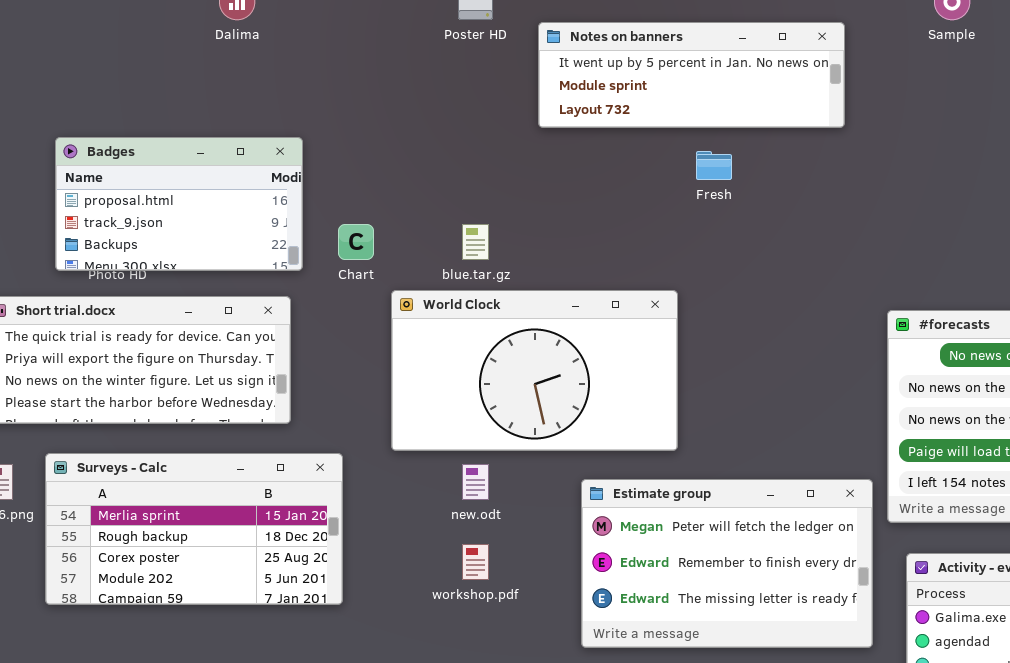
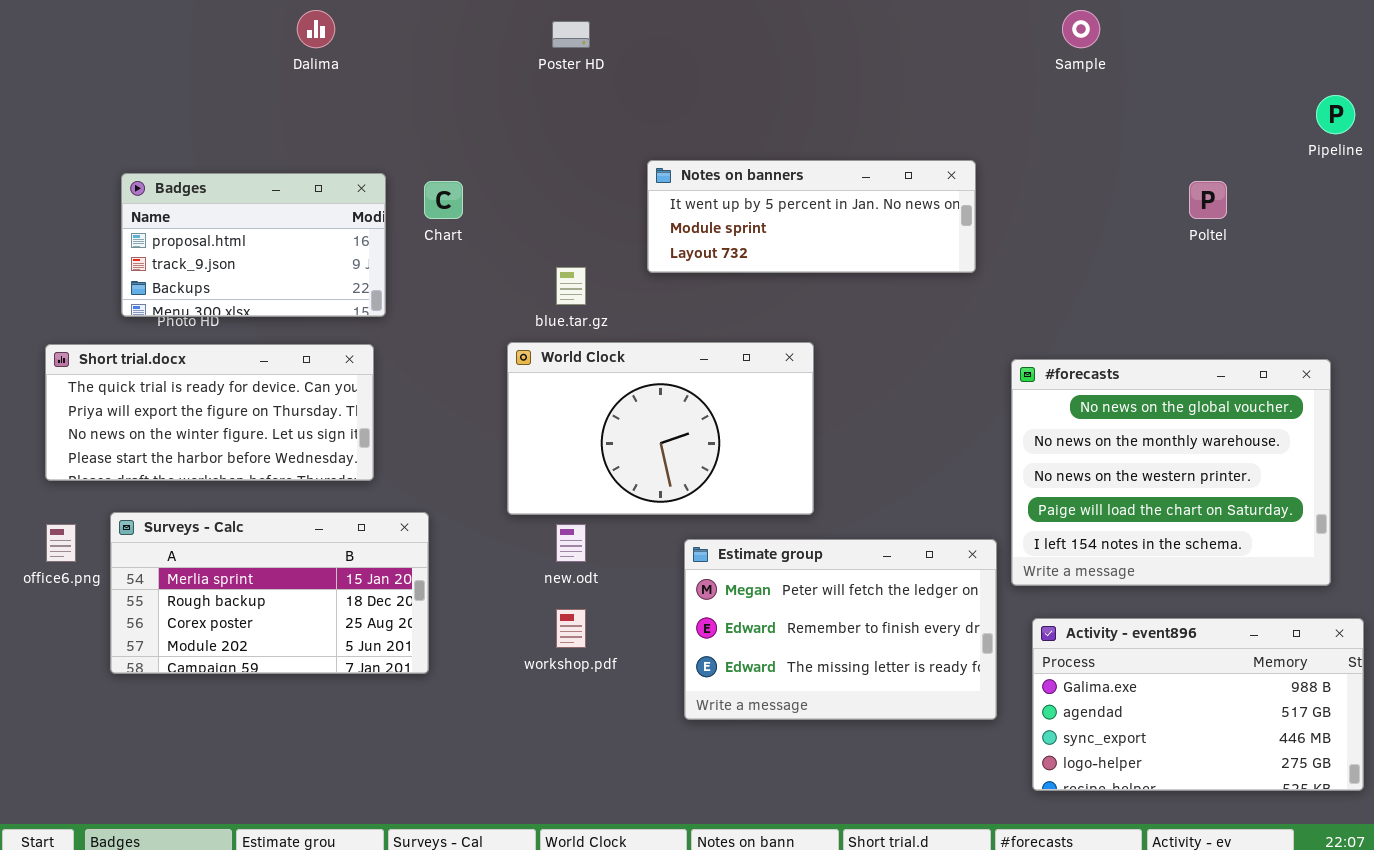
Notes on banners: [538,22,845,128] -> [647,160,976,273], moved
Chart: [338,224,374,260] -> [424,181,463,219], moved
World Clock: [391,290,678,451] -> [507,342,814,515], moved

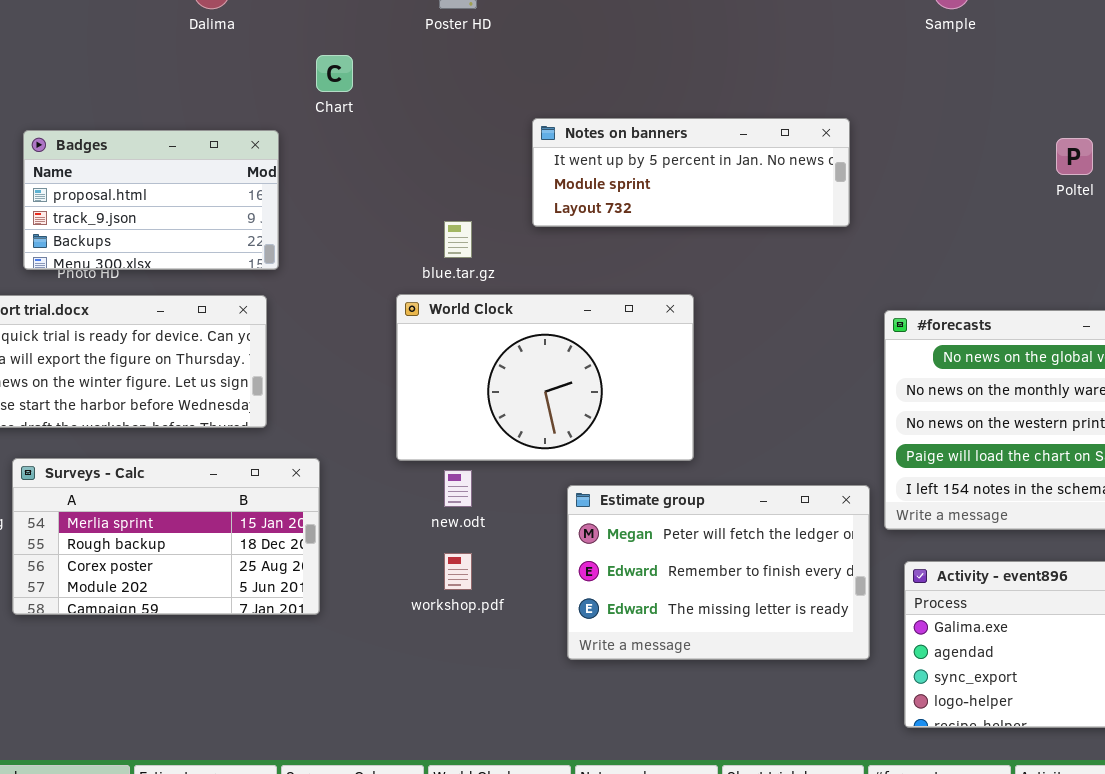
Chart: [424,181,463,219] -> [316,55,353,92], moved

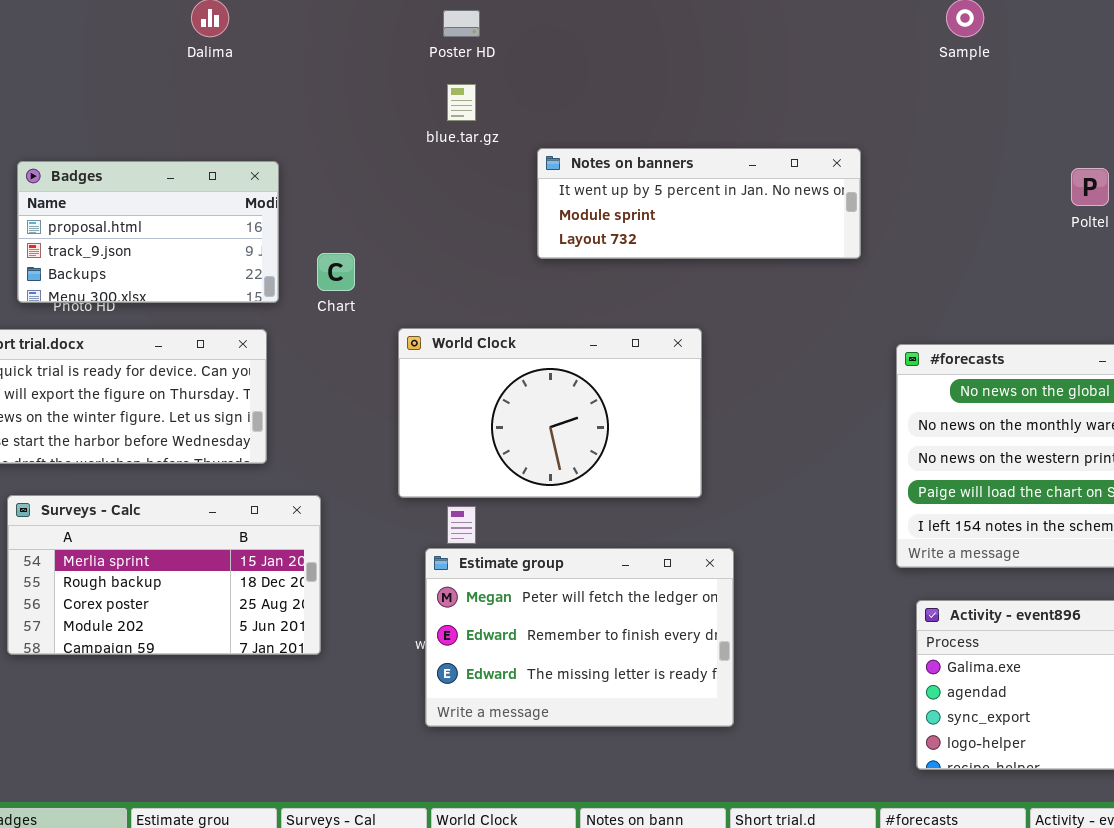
Chart: [316,55,353,92] -> [317,253,355,291], moved
blue.tar.gz: [444,221,472,258] -> [447,84,476,121], moved
Estimate group: [567,485,870,660] -> [425,548,734,727], moved

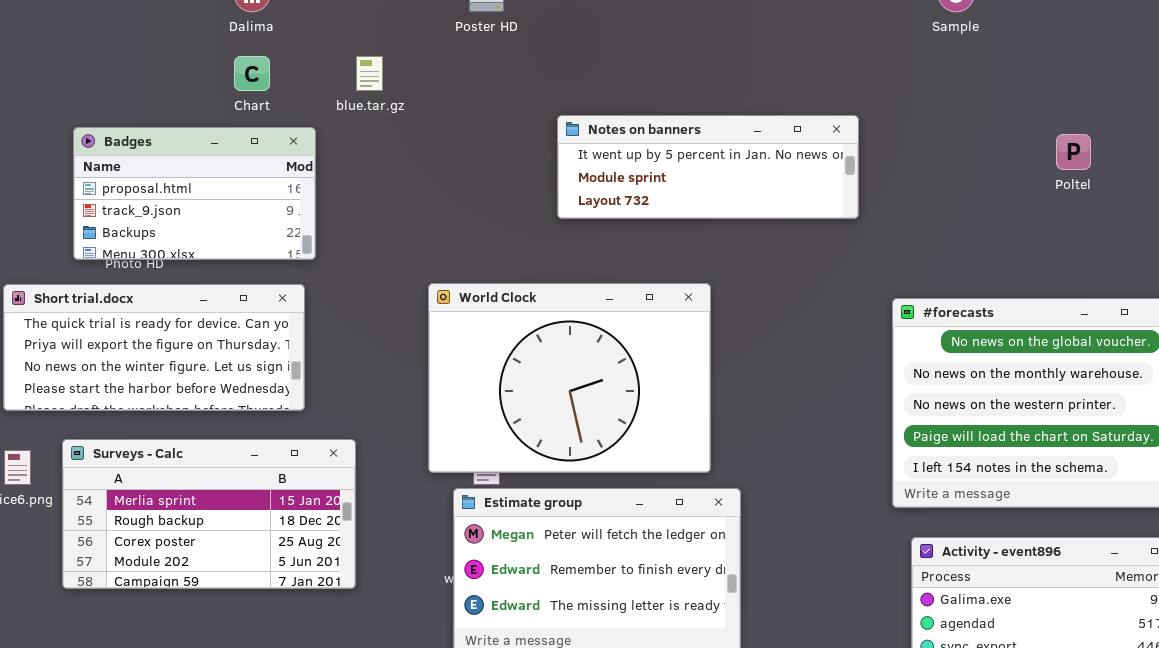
blue.tar.gz: [447,84,476,121] -> [356,56,383,91], moved
Chart: [317,253,355,291] -> [234,56,270,91], moved
World Clock: [398,328,702,498] -> [428,283,711,473], resized

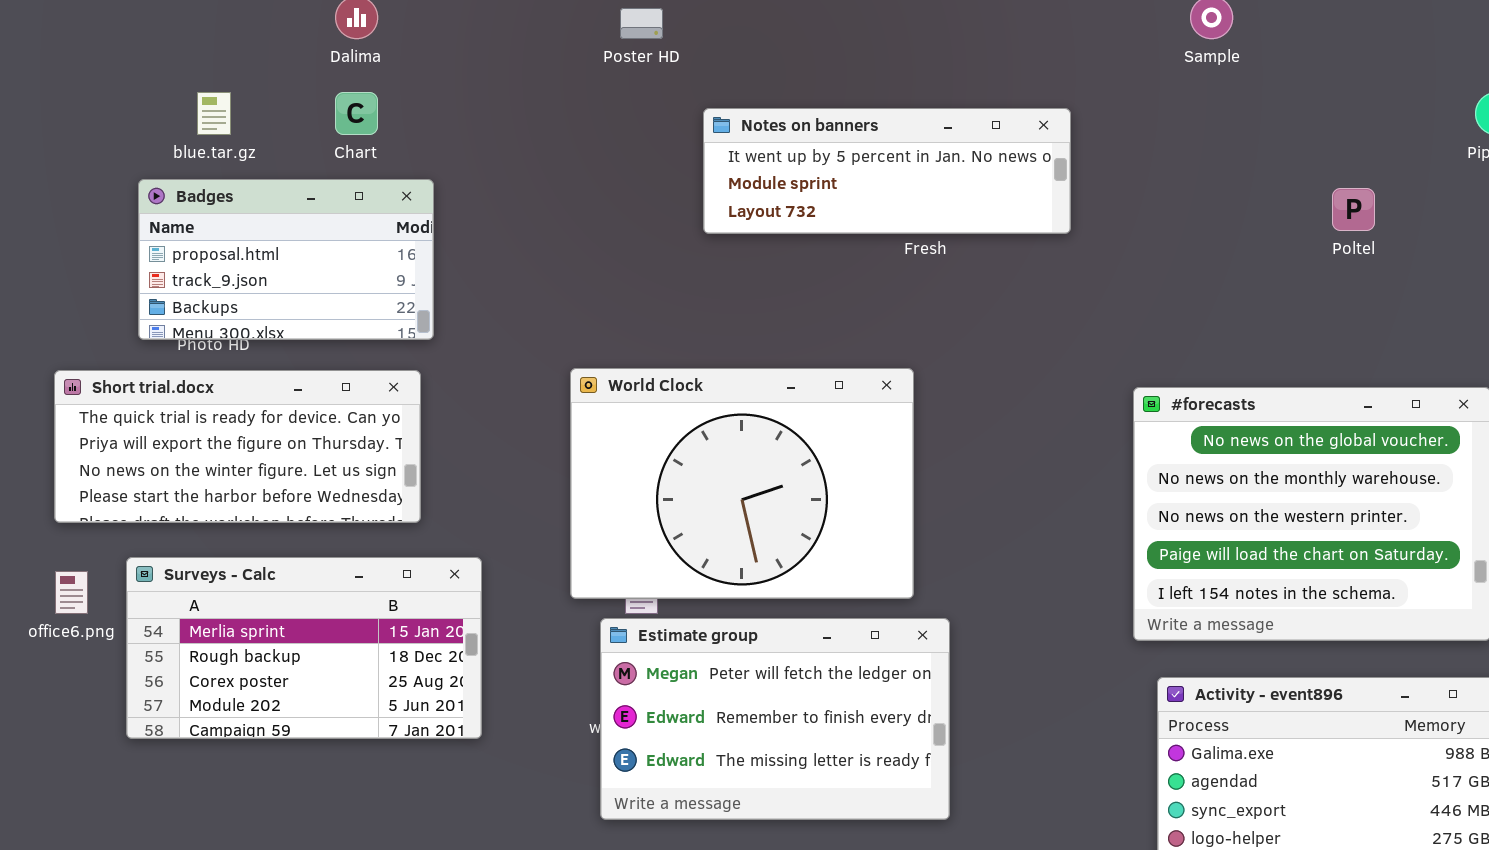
blue.tar.gz: [356,56,383,91] -> [197,92,231,135], moved
Notes on banners: [557,115,859,219] -> [703,108,1071,234], moved

